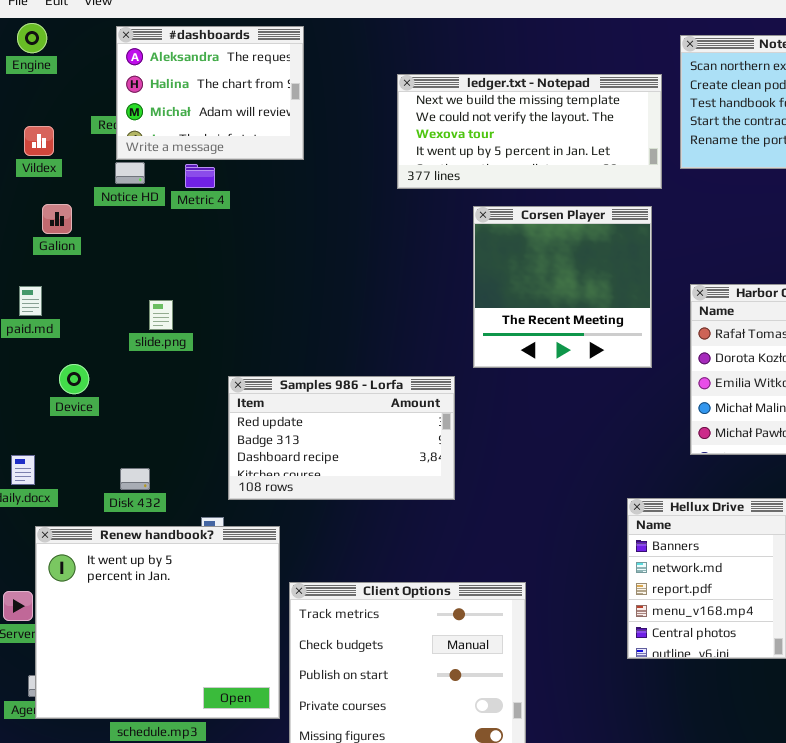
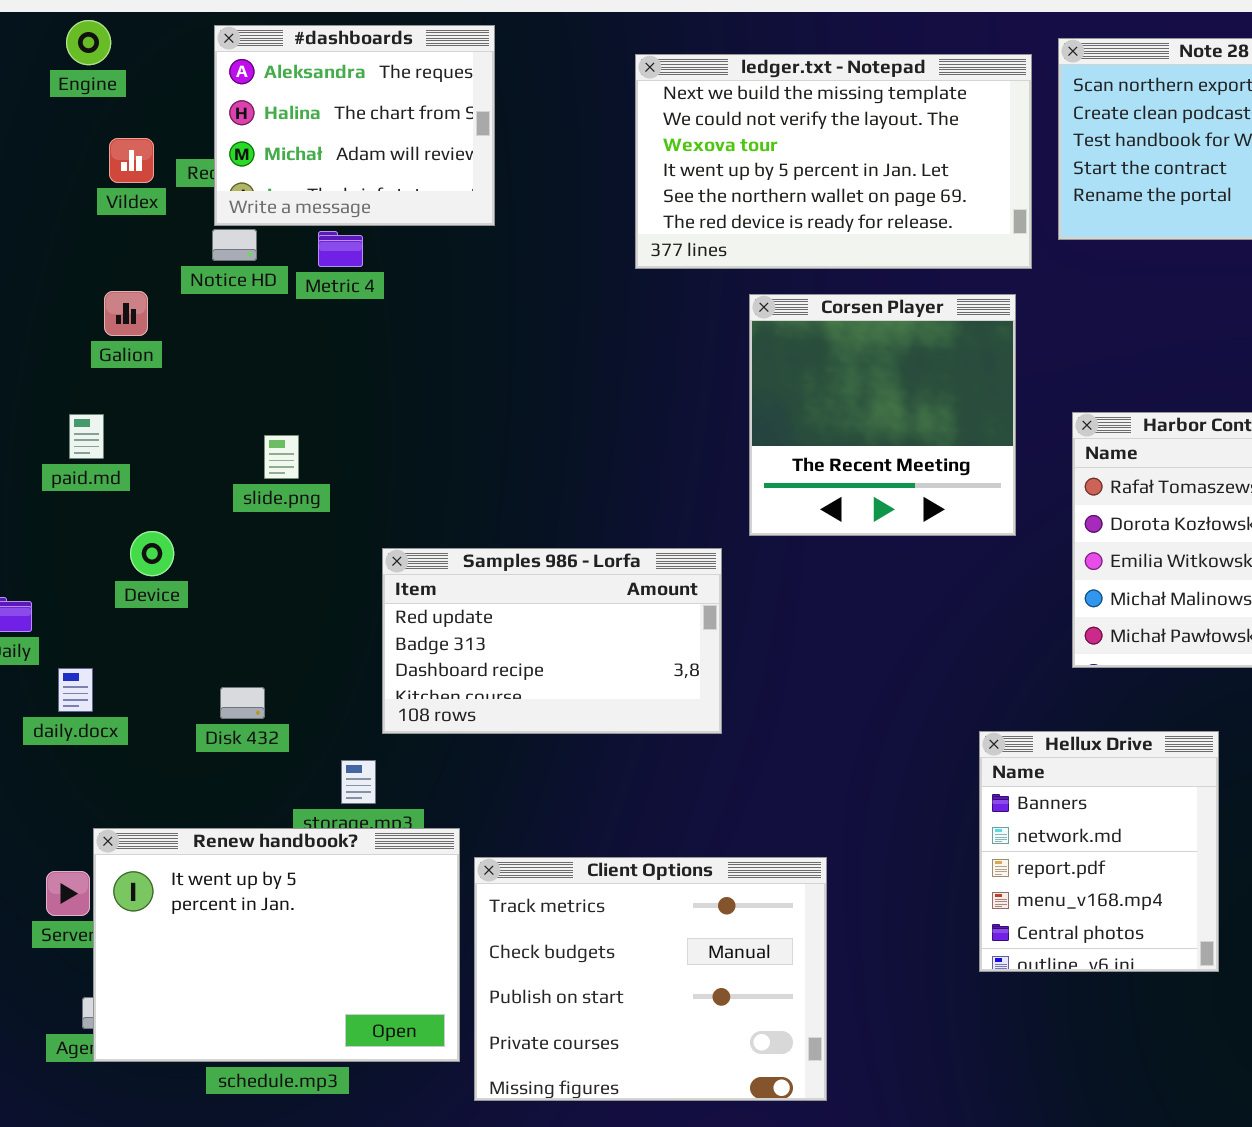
ledger.txt - Notepad: [397,74,662,189] -> [635,54,1032,269], resized
Vildex: [24,126,54,156] -> [109,138,154,183], moved
Renew handbook?: [35,526,280,719] -> [93,828,460,1062], resized

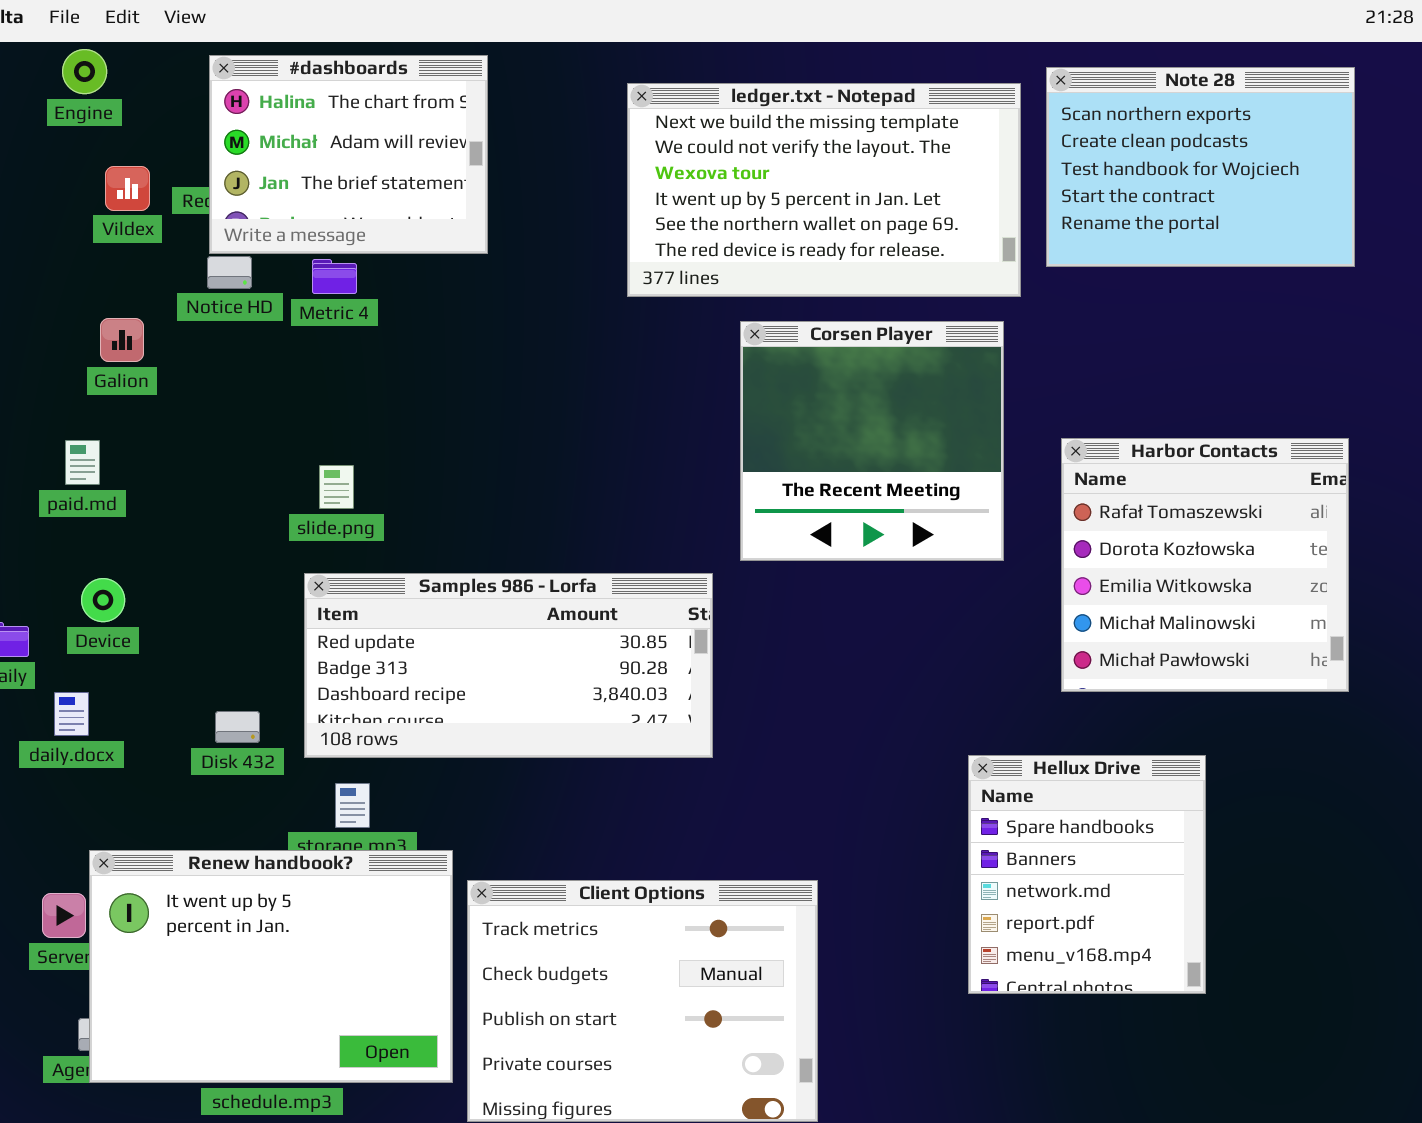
#dashboards: [214,25,495,226] -> [209,55,488,254], scrolled down 1 row
slide.png: [264,435,299,479] -> [319,465,354,509], moved
Device: [130,531,174,576] -> [81,578,125,622], moved
Samples 986 - Lorfa: [382,548,722,734] -> [304,573,713,758], resized
Hellux Drive: [979,731,1219,972] -> [968,755,1206,994], scrolled up 1 row

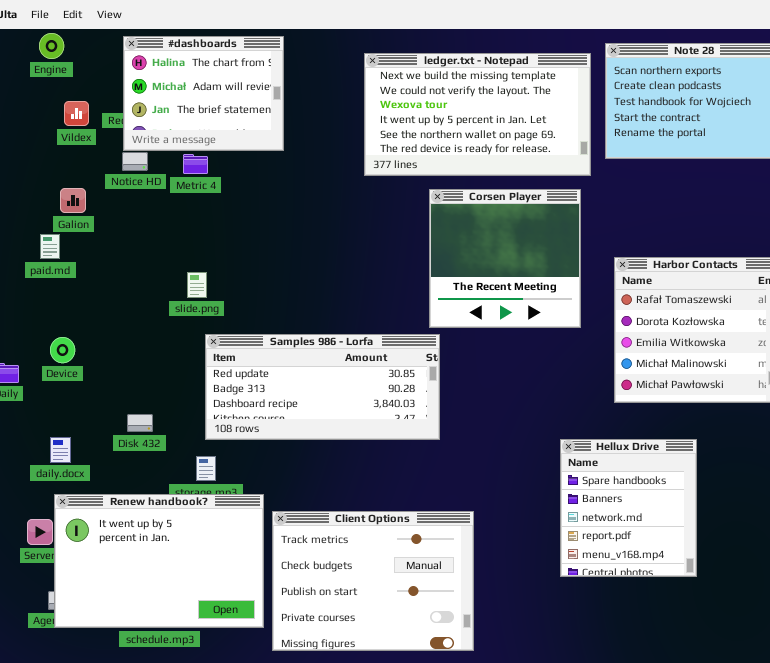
paid.md: [65,440,100,485] -> [40,234,60,259], moved
Samples 986 - Lorfa: [304,573,713,758] -> [205,334,440,440], moved
daily.docx: [54,692,89,736] -> [50,437,71,463], moved

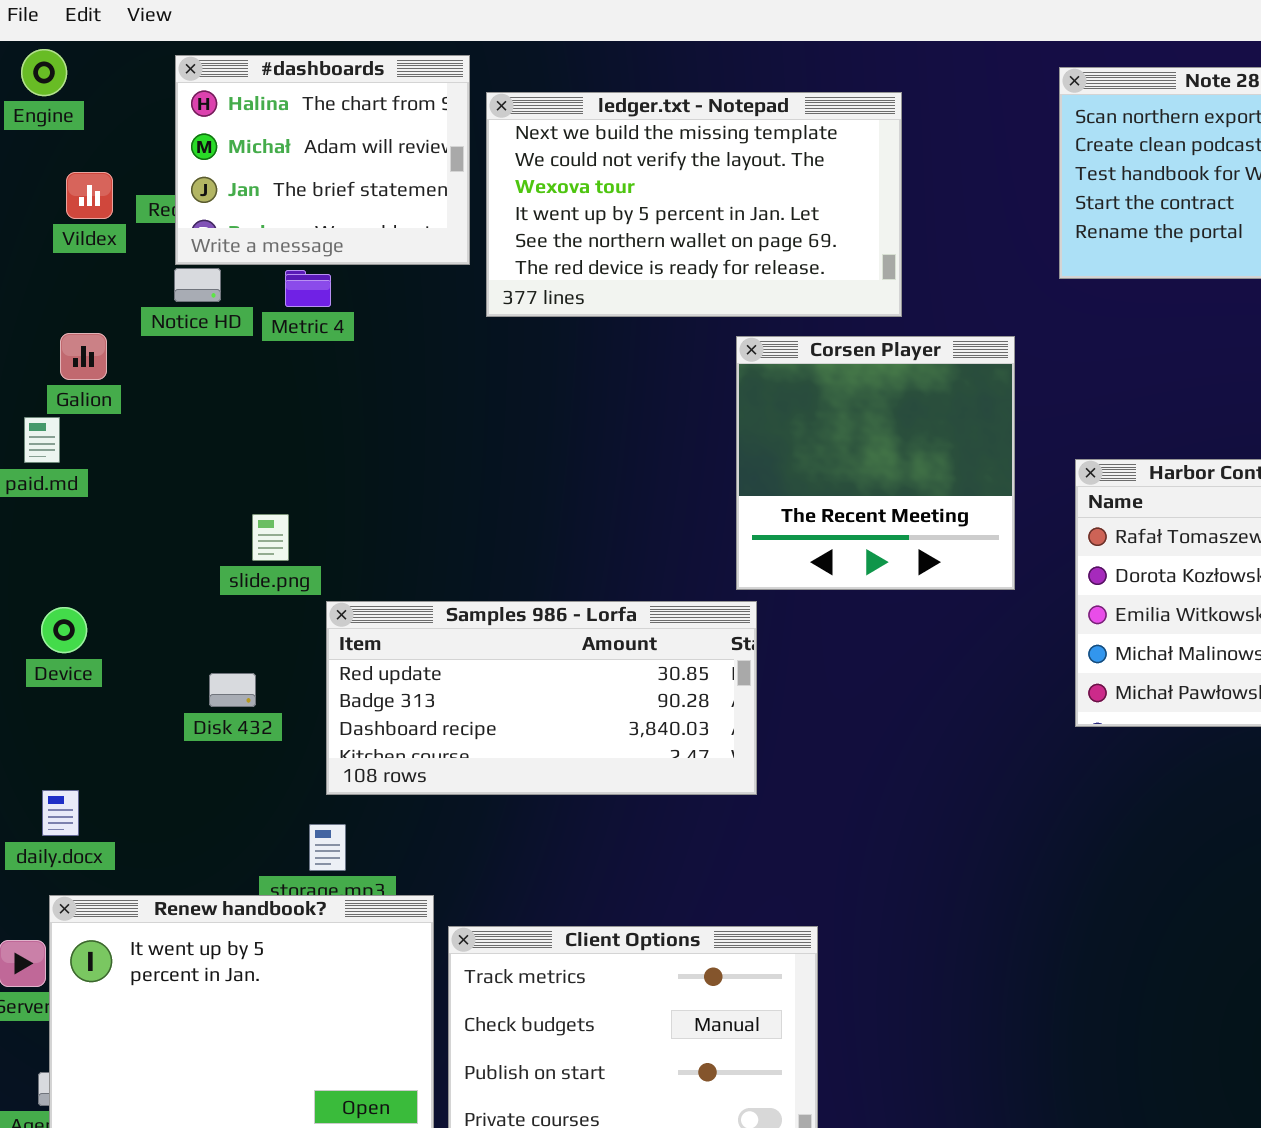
ledger.txt - Notepad: [364,53,591,176] -> [486,92,902,317], moved
slide.png: [187,272,207,298] -> [252,514,289,561], moved
Disk 432: [127,414,153,432] -> [209,673,256,707], moved
Hellux Drive: [560,439,697,577] -> none, closed

